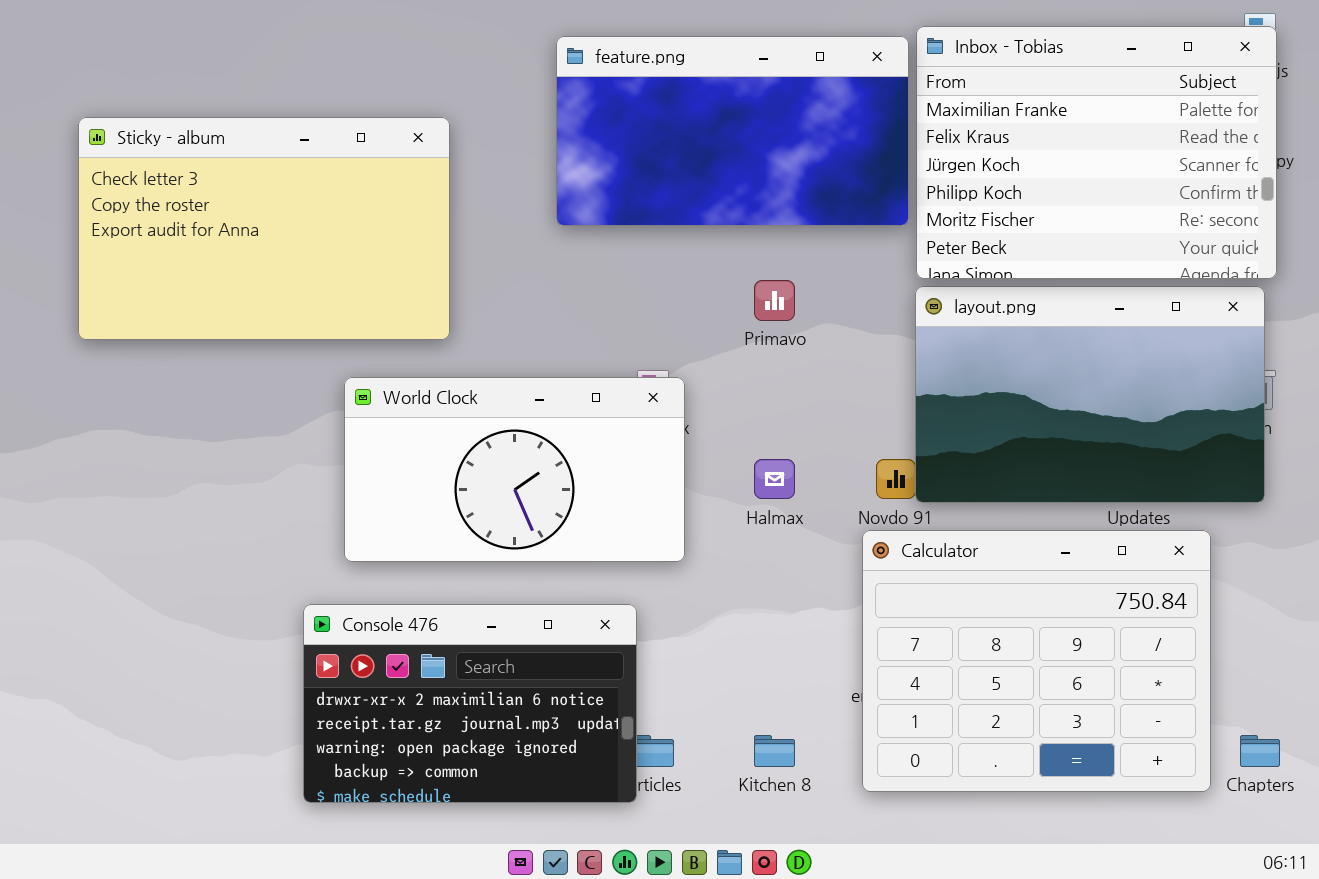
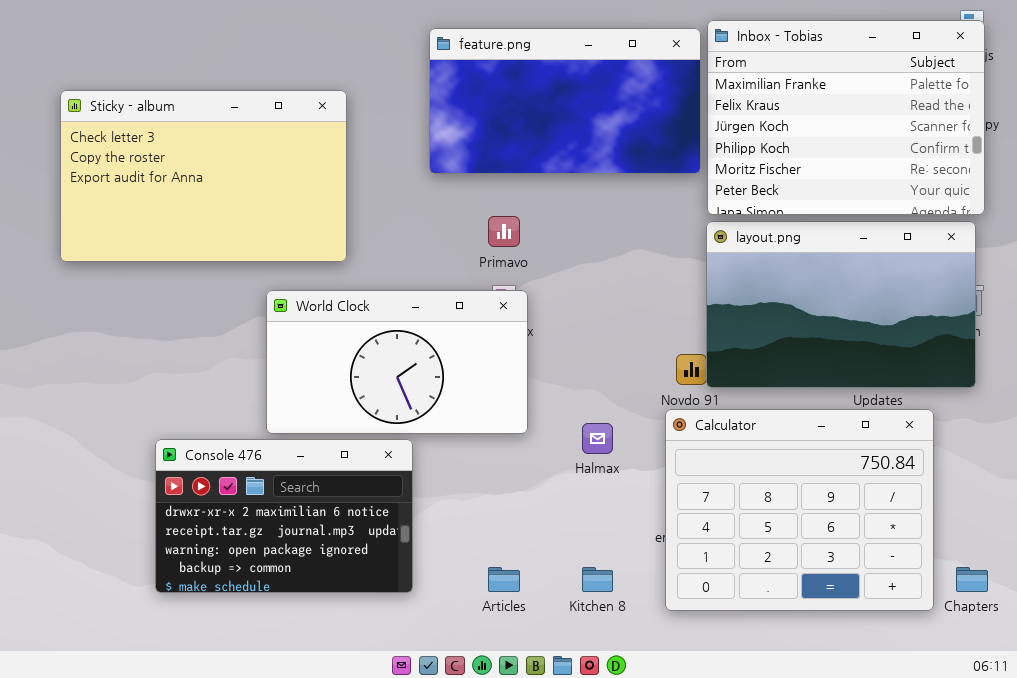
Primavo: [754,280,795,321] -> [488,216,520,247], moved
Halmax: [754,459,795,499] -> [582,423,613,454], moved
Console 476: [303,604,637,803] -> [155,439,413,593], moved

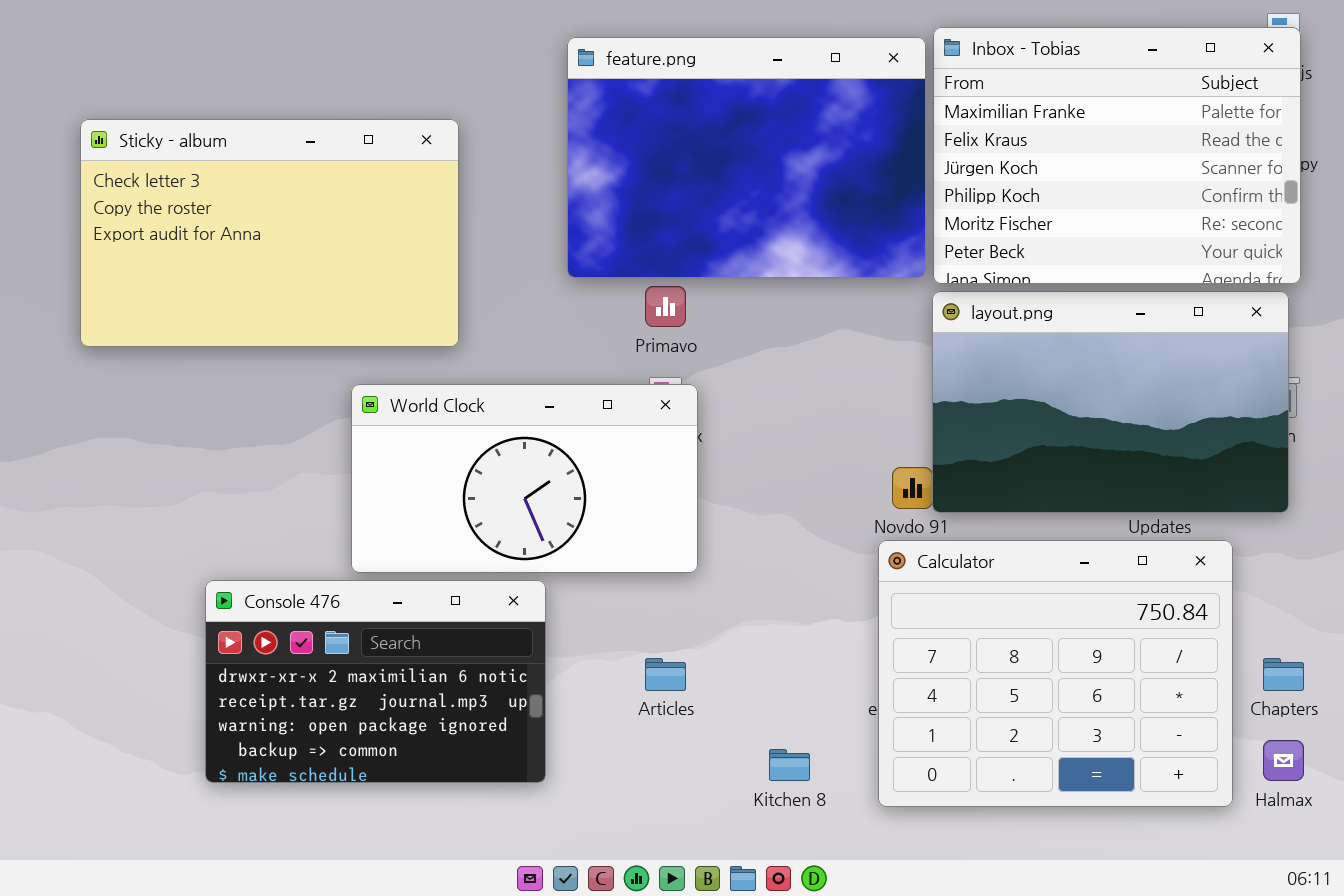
feature.png: [429,28,701,174] -> [567,37,926,278], resized
Halmax: [582,423,613,454] -> [1263,740,1304,781], moved
Articles: [488,567,520,592] -> [645,658,686,691], moved
Chapters: [956,567,988,592] -> [1263,658,1304,691], moved

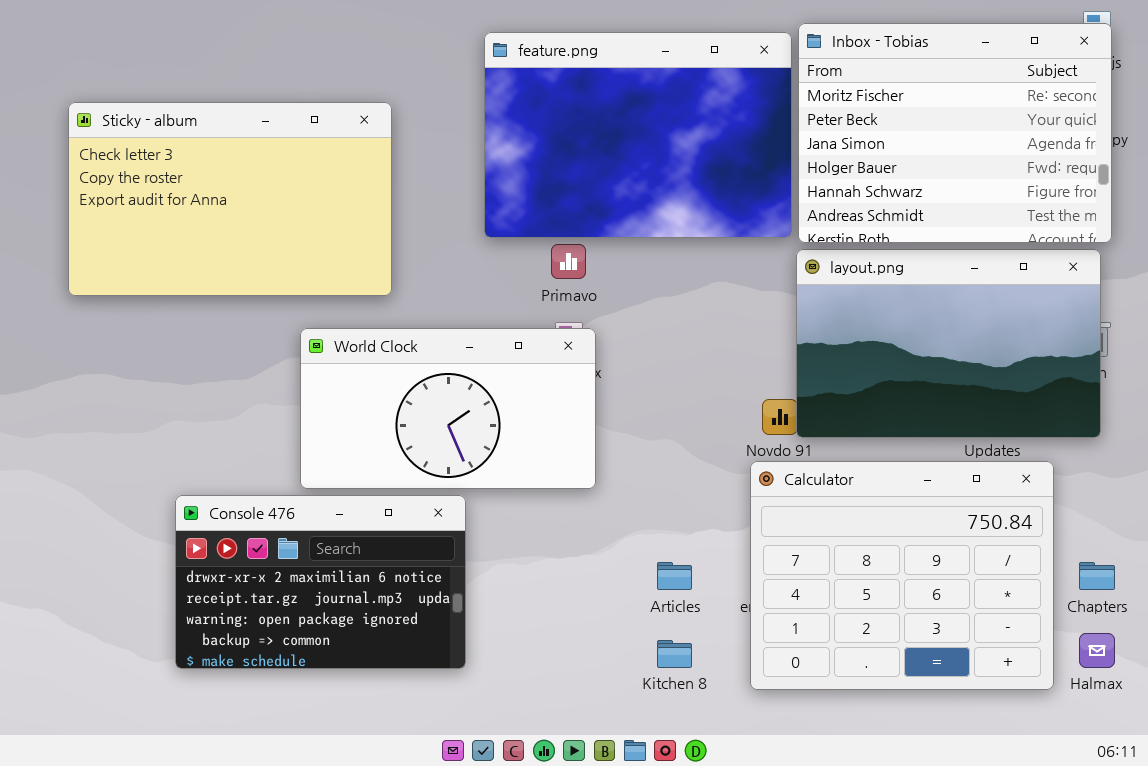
Inbox - Tobias: [933,27,1301,284] -> [798,23,1112,243], scrolled down 4 rows
Articles: [645,658,686,691] -> [657,562,692,590], moved

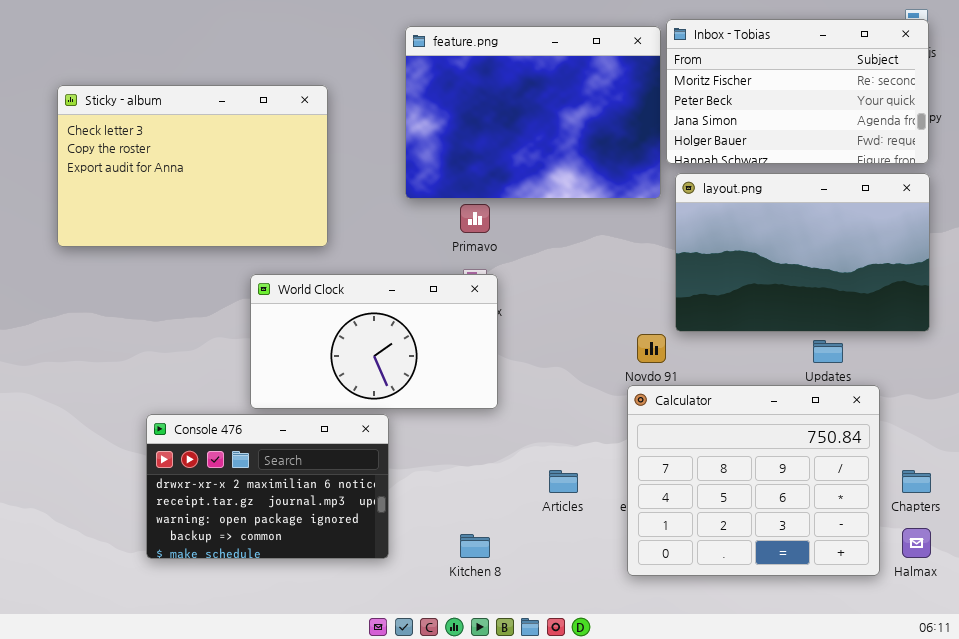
Inbox - Tobias: [798,23,1112,243] -> [666,19,929,164], resized
layout.png: [796,249,1101,438] -> [675,173,930,332], moved
Kitchen 8: [657,640,692,668] -> [460,534,490,558], moved

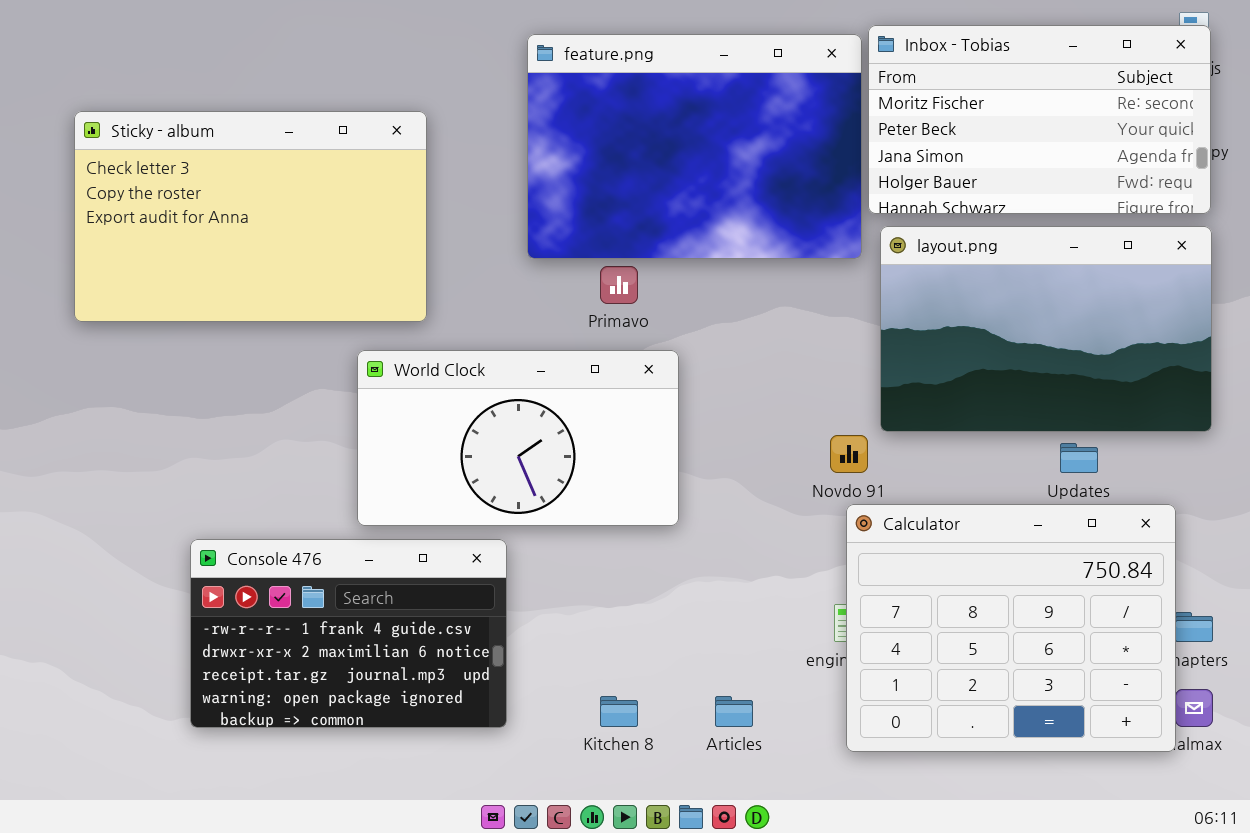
World Clock: [250,274,498,409] -> [357,350,679,526], moved
Calculator: [627,385,880,576] -> [846,504,1176,752], moved
Console 476: [146,414,389,559] -> [190,539,507,728], scrolled up 1 row
Articles: [549,470,578,493] -> [715,696,753,727], moved

